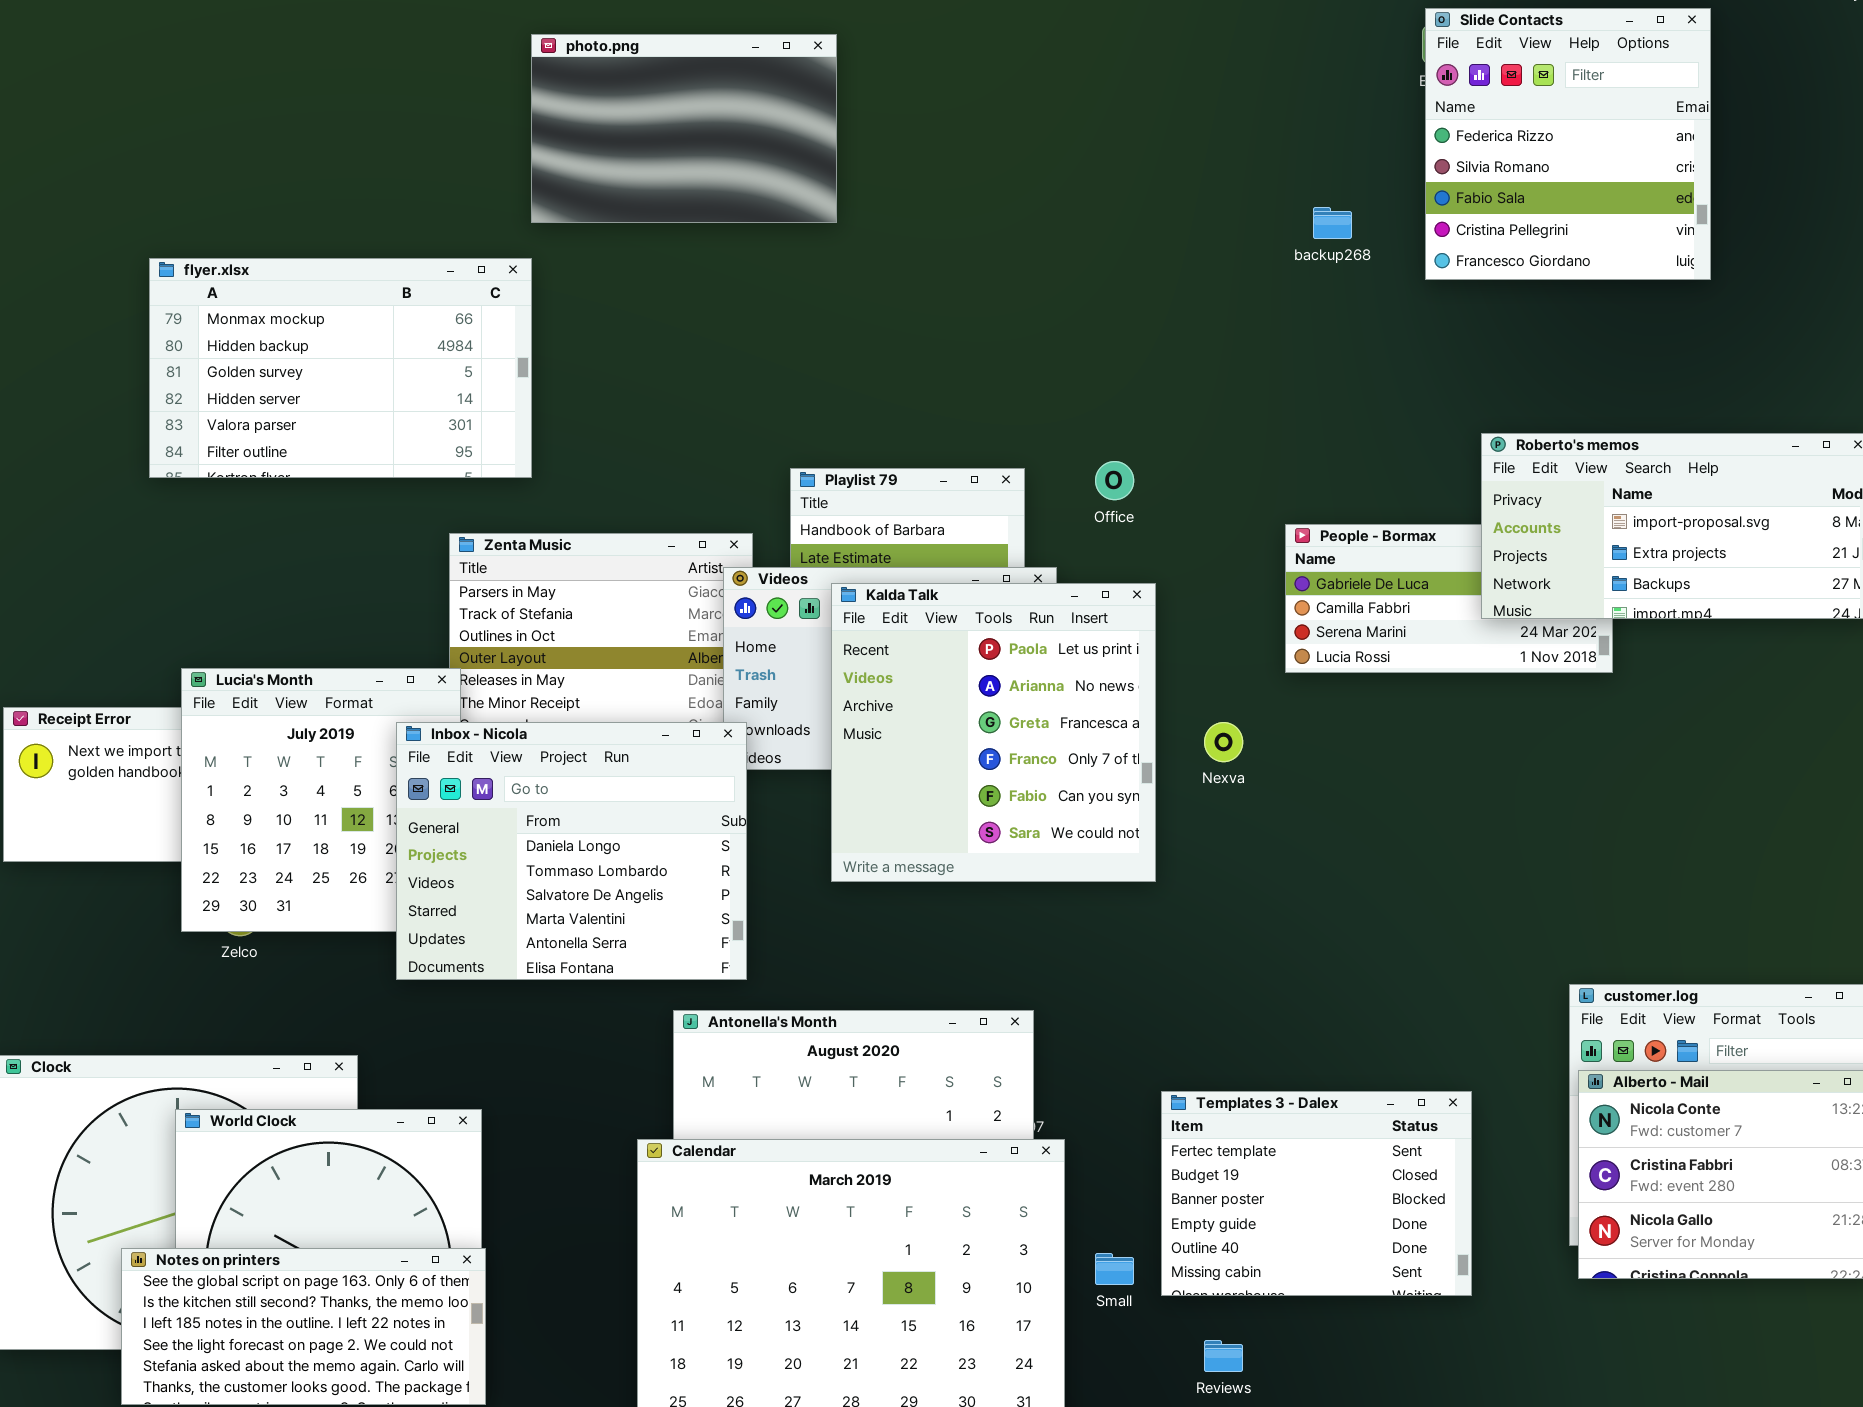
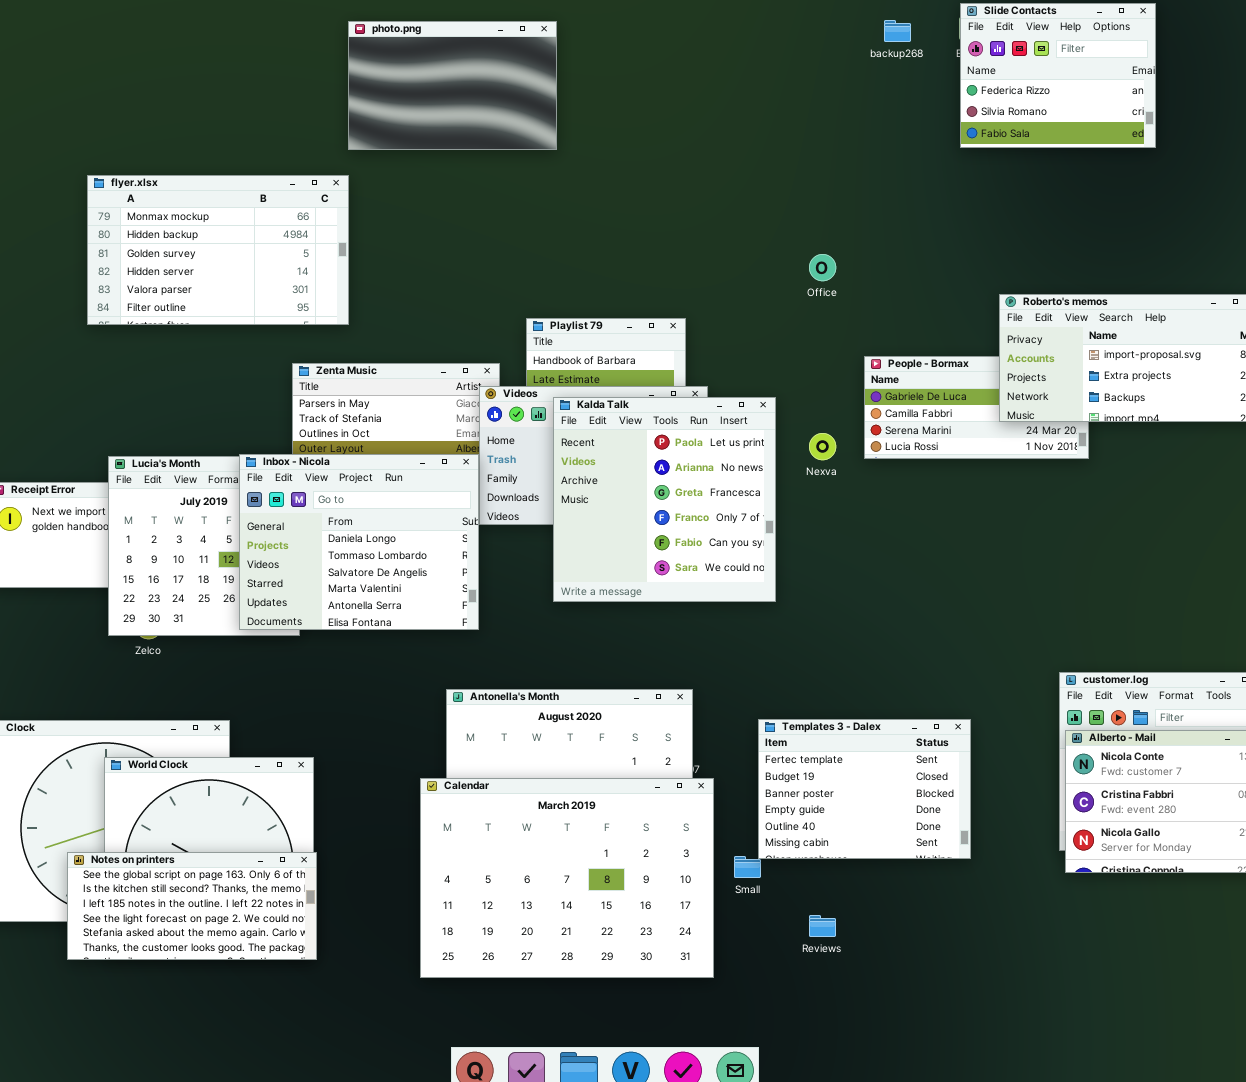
Slide Contacts: [1425,8,1711,280] -> [960,3,1156,148], resized
backup268: [1313,207,1352,239] -> [884,20,911,42], moved
Office: [1095,461,1134,500] -> [809,254,836,281], moved
Inbox - Nicola: [396,722,747,980] -> [239,454,479,630], moved
Nexva: [1204,722,1243,762] -> [809,433,836,460], moved
Templates 3 - Dalex: [1161,1091,1472,1296] -> [758,719,971,859], moved

